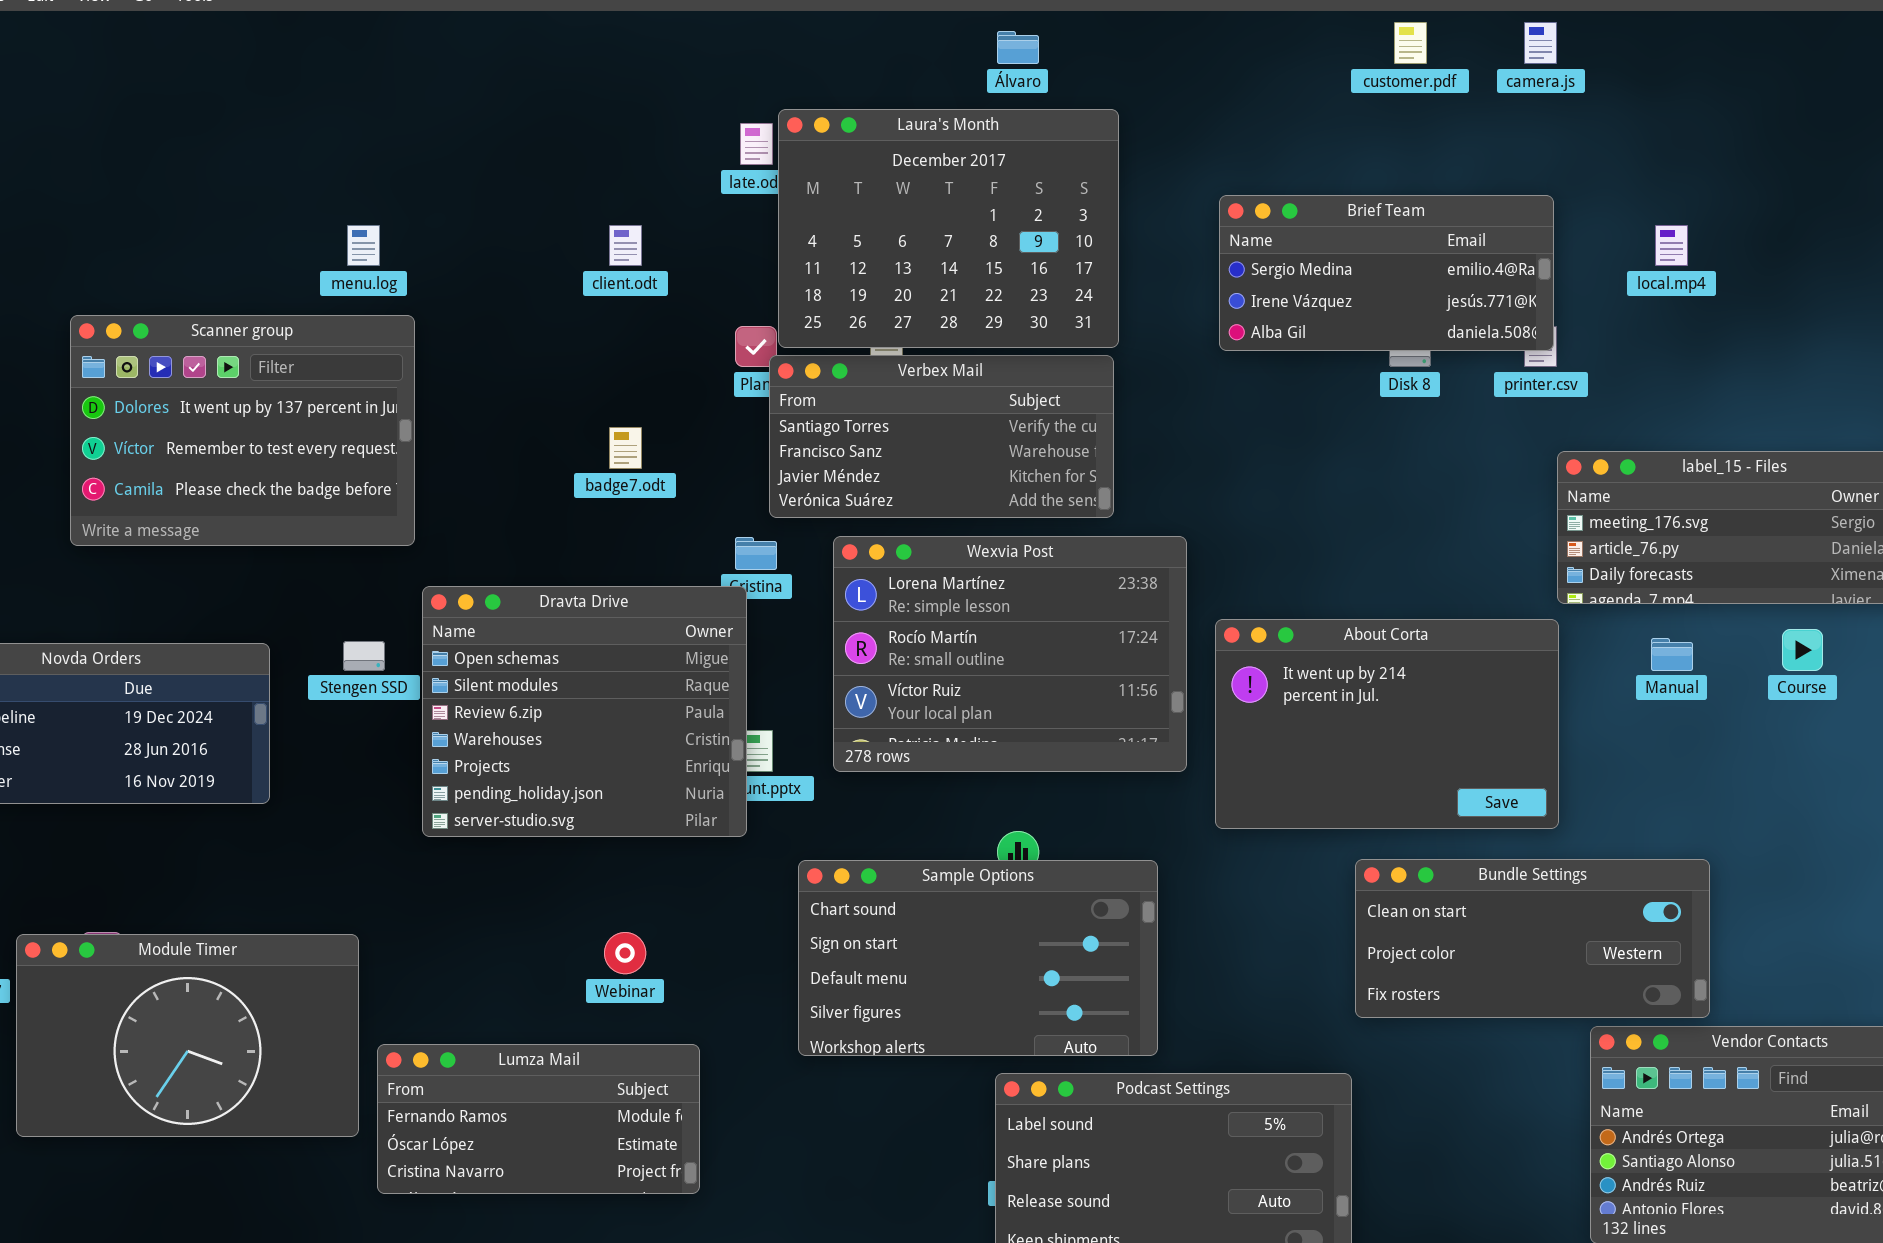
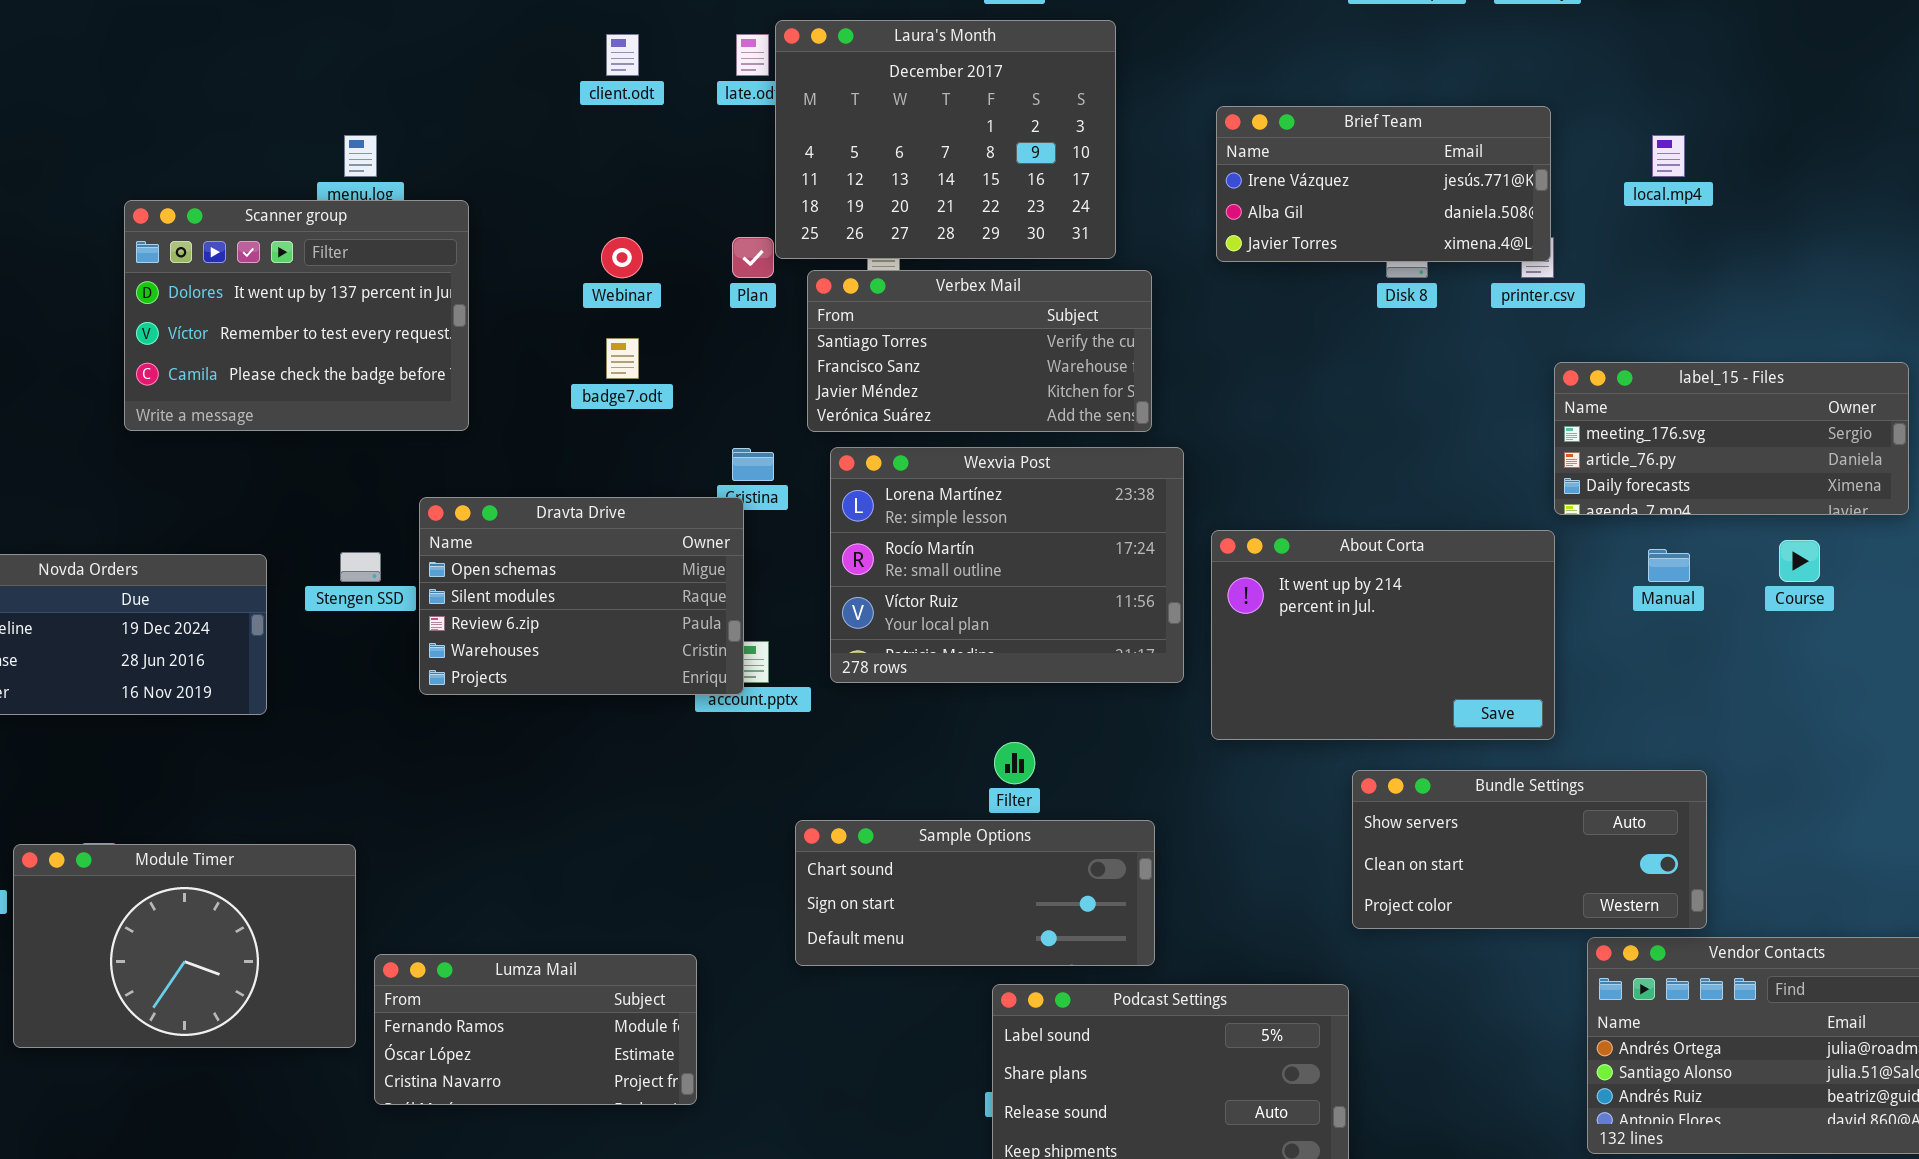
Brief Team: [1219,195,1554,351] -> [1216,106,1551,262], scrolled down 1 row
client.odt: [609,225,642,266] -> [606,34,639,76], moved
Scanner group: [70,315,415,546] -> [124,200,469,431], moved
Verbex Mail: [769,355,1114,518] -> [807,270,1152,432], moved
Dravta Drive: [422,586,747,837] -> [419,497,744,695], resized
Bundle Settings: [1355,859,1710,1018] -> [1352,770,1707,929], scrolled up 1 row
Sample Options: [798,860,1158,1056] -> [795,820,1155,966], resized
Webinar: [604,932,646,974] -> [601,237,643,278], moved

